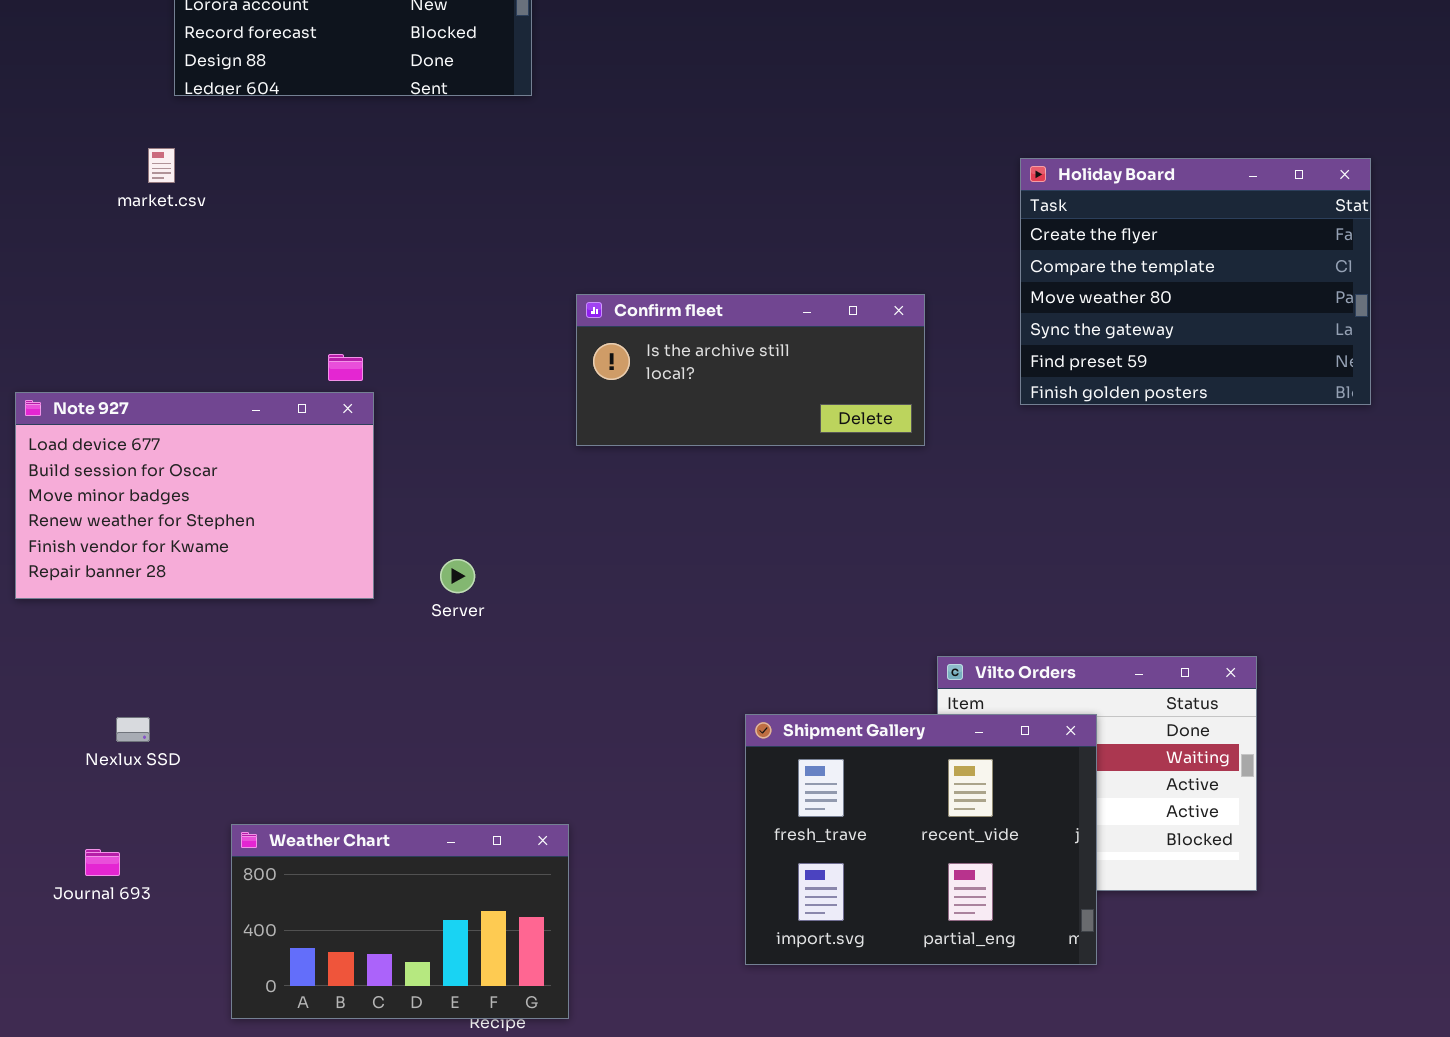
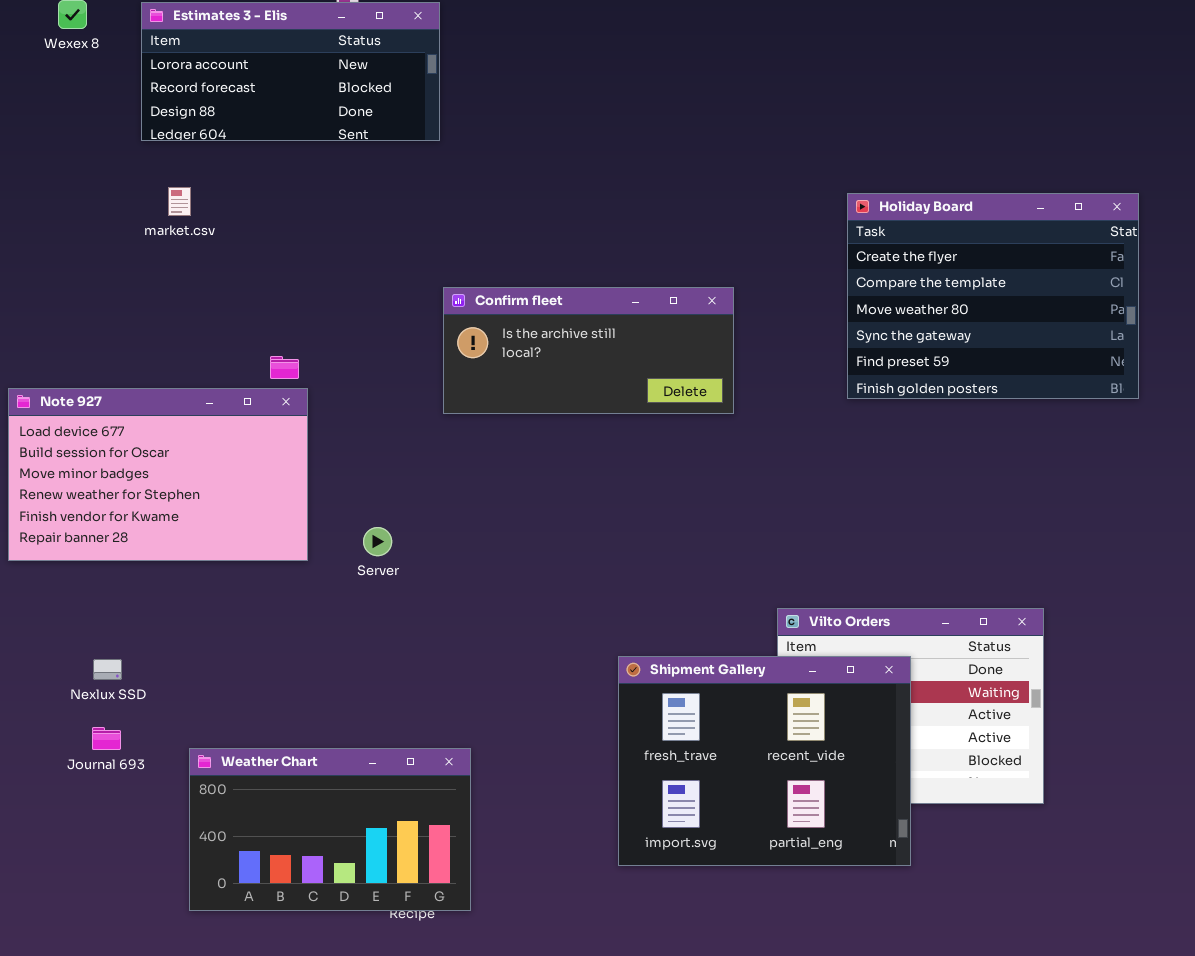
market.csv: [148,148,175,183] -> [168,187,191,216], moved
Confirm fleet: [576,294,925,446] -> [443,287,734,414], moved
Journal 693: [85,849,120,876] -> [92,727,121,750], moved

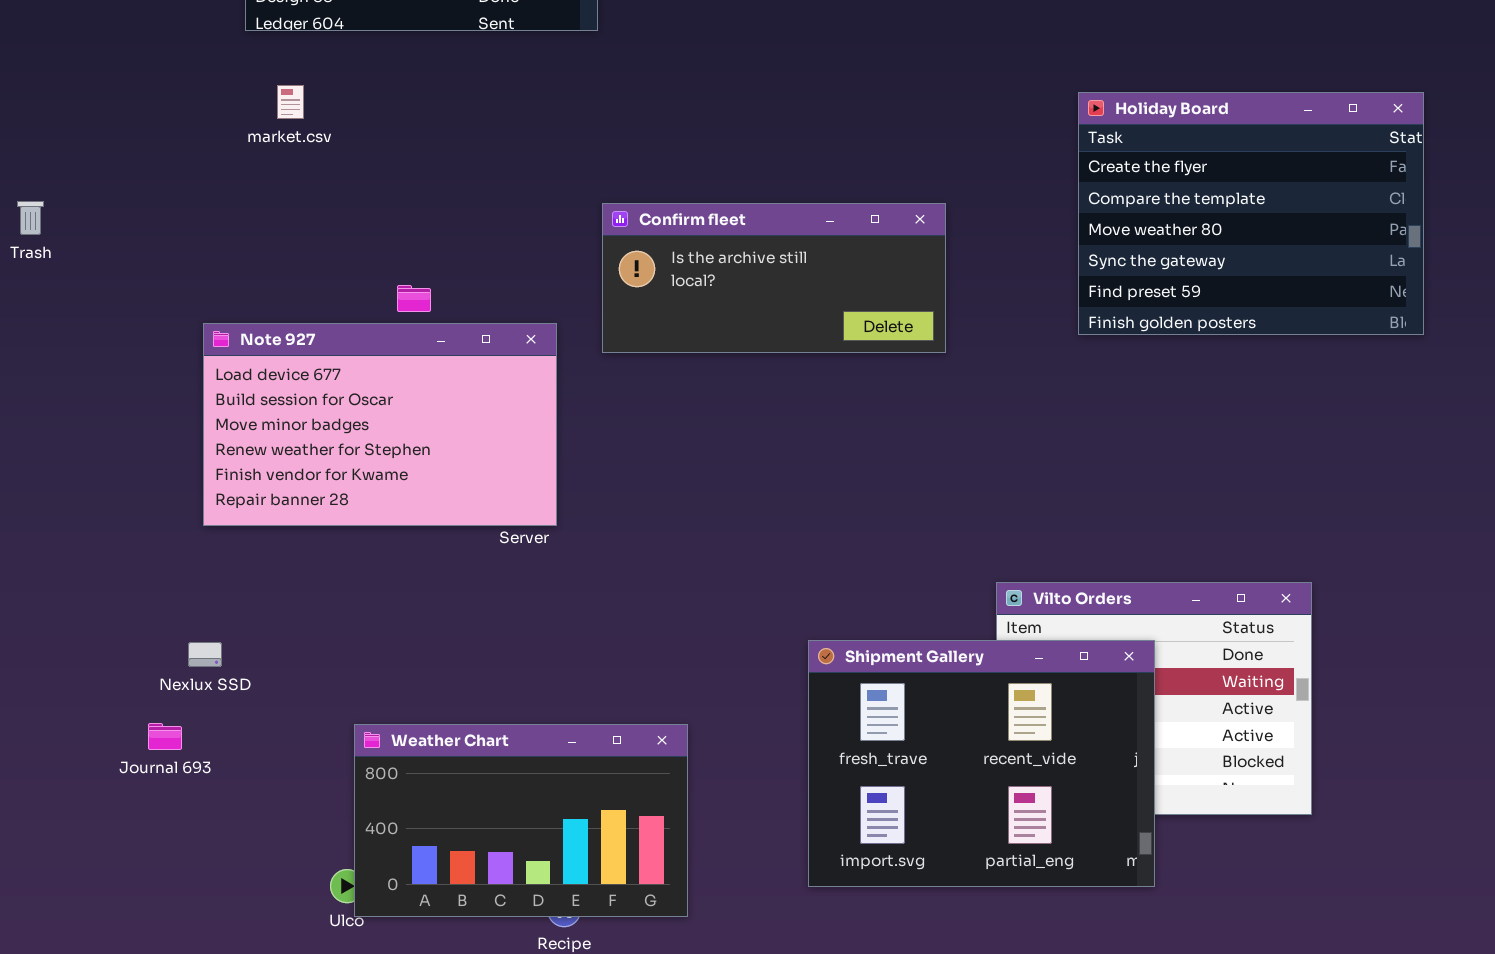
Note 927: [8,388,308,561] -> [203,323,557,526], moved
Journal 693: [92,727,121,750] -> [148,723,182,750], moved
Weather Chart: [189,748,471,911] -> [354,724,688,917], moved

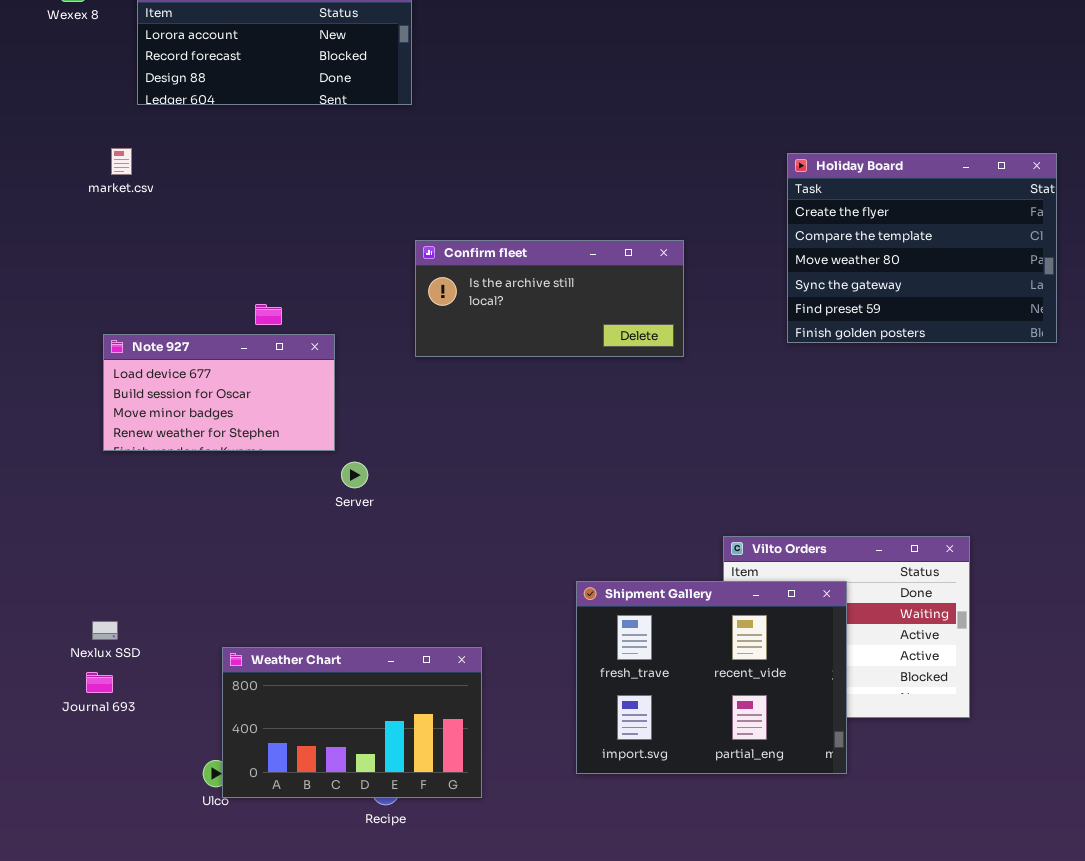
market.csv: [277,85,304,119] -> [111,148,132,175], moved
Note 927: [203,323,557,526] -> [103,334,335,451], resized
Nexlux SSD: [188,642,222,667] -> [92,621,118,640], moved
Journal 693: [148,723,182,750] -> [86,672,113,693], moved

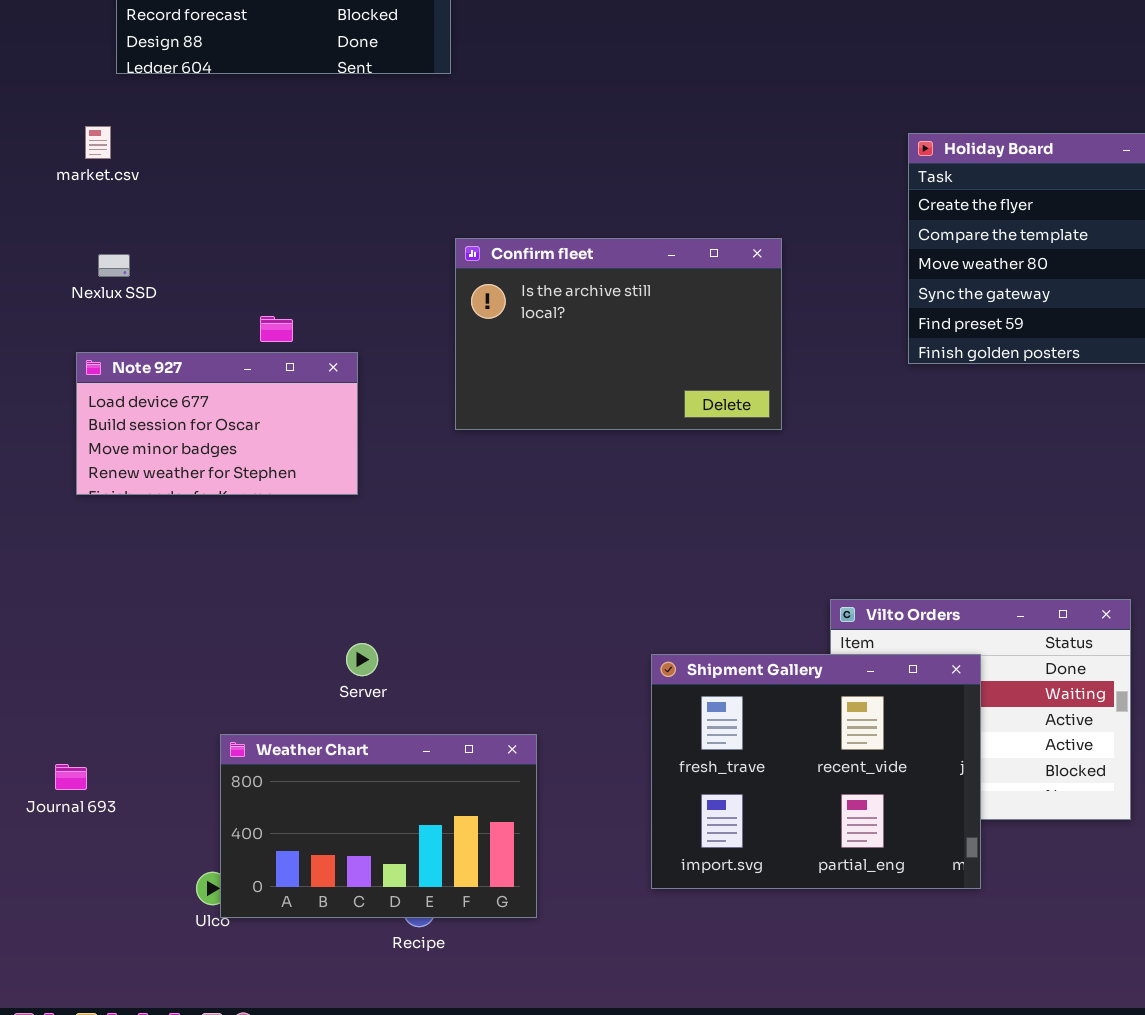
Confirm fleet: [415,240,684,357] -> [455,238,782,430], resized
Server: [341,462,368,488] -> [346,643,378,676], moved
Nexlux SSD: [92,621,118,640] -> [98,254,130,277], moved

